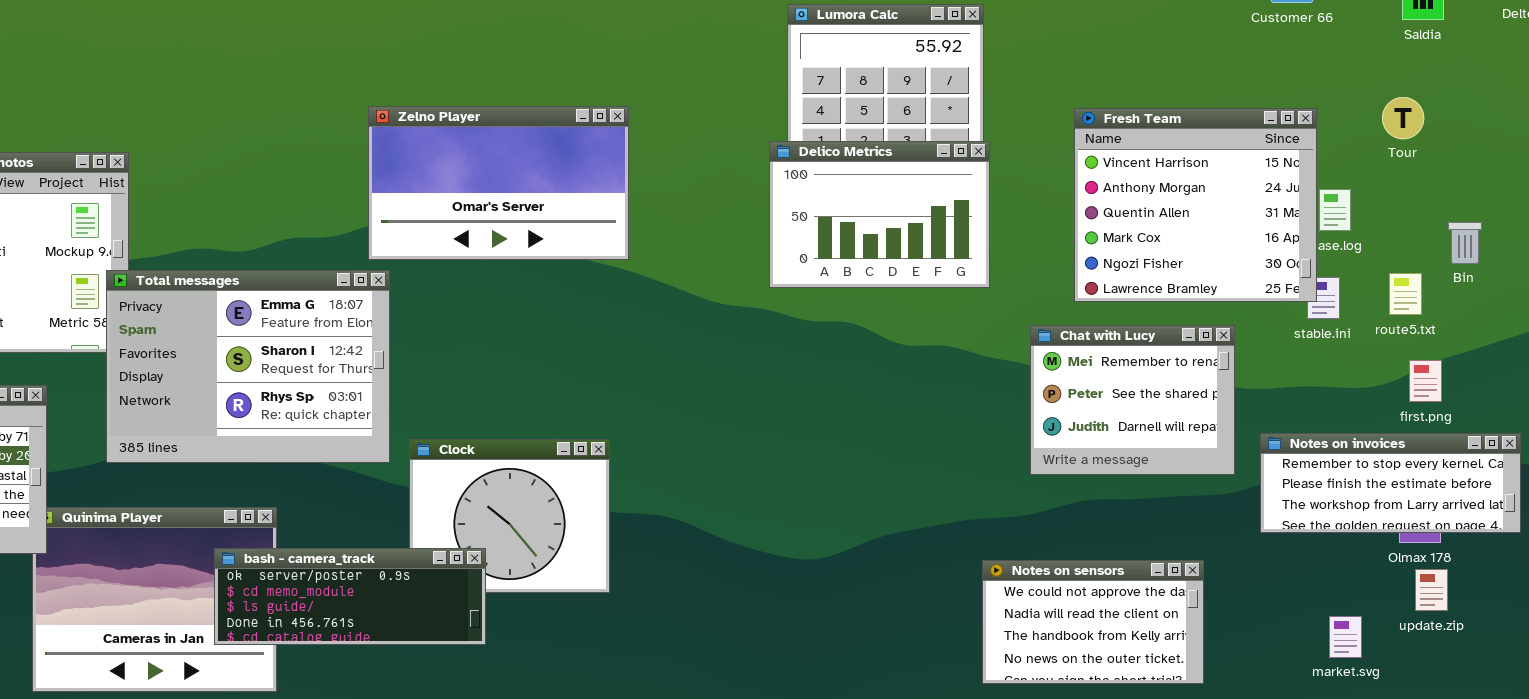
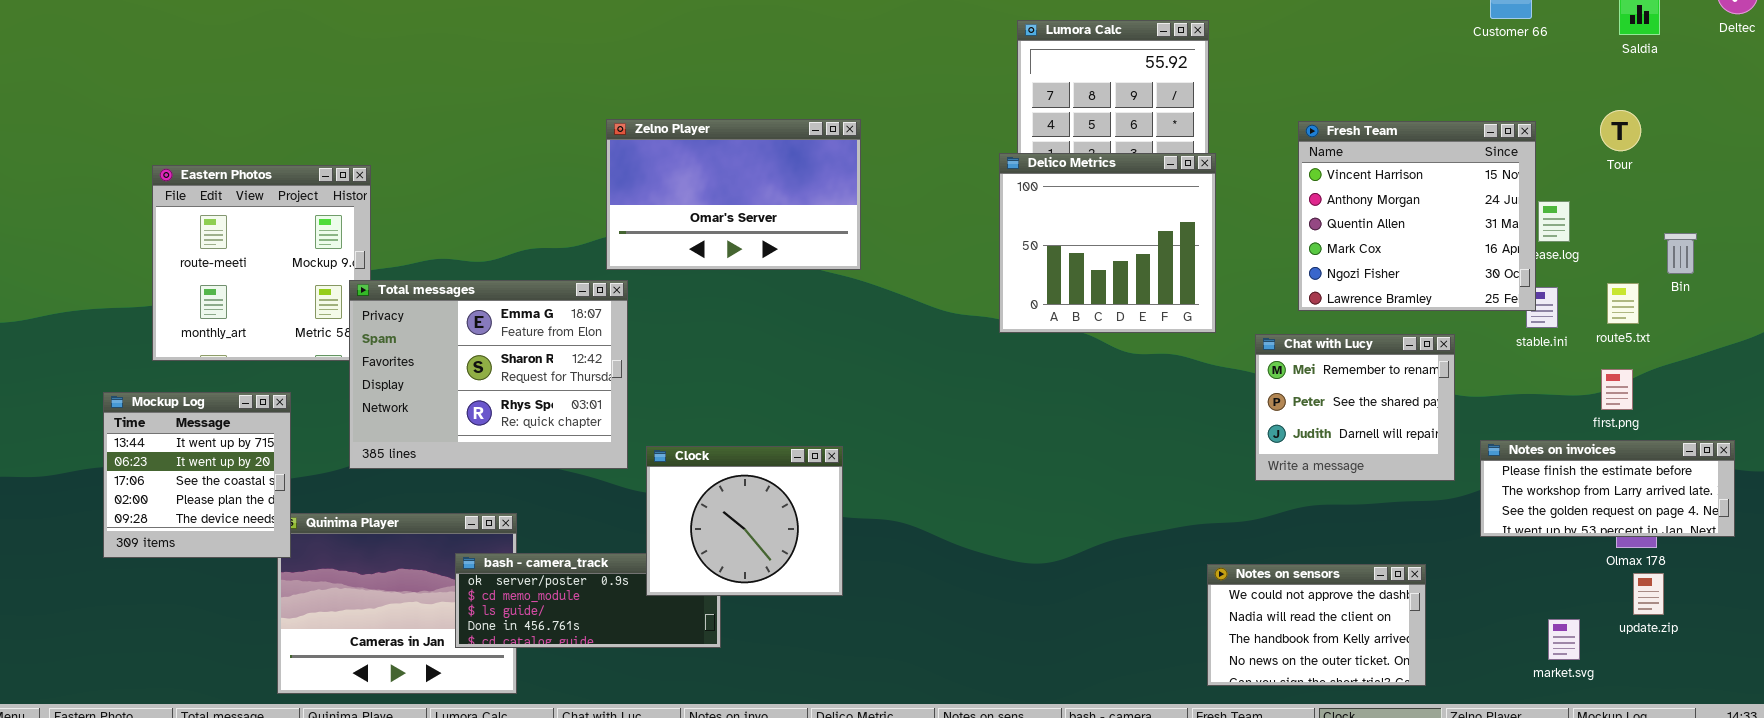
Delico Metrics: [769,141,990,288] -> [999,153,1216,333], resized
first.png: [1409,360,1442,402] -> [1601,369,1633,410], moved
Notes on invoices: [1260,433,1521,533] -> [1480,440,1735,537], scrolled down 1 row
Clock: [409,439,610,593] -> [646,446,843,596], raised

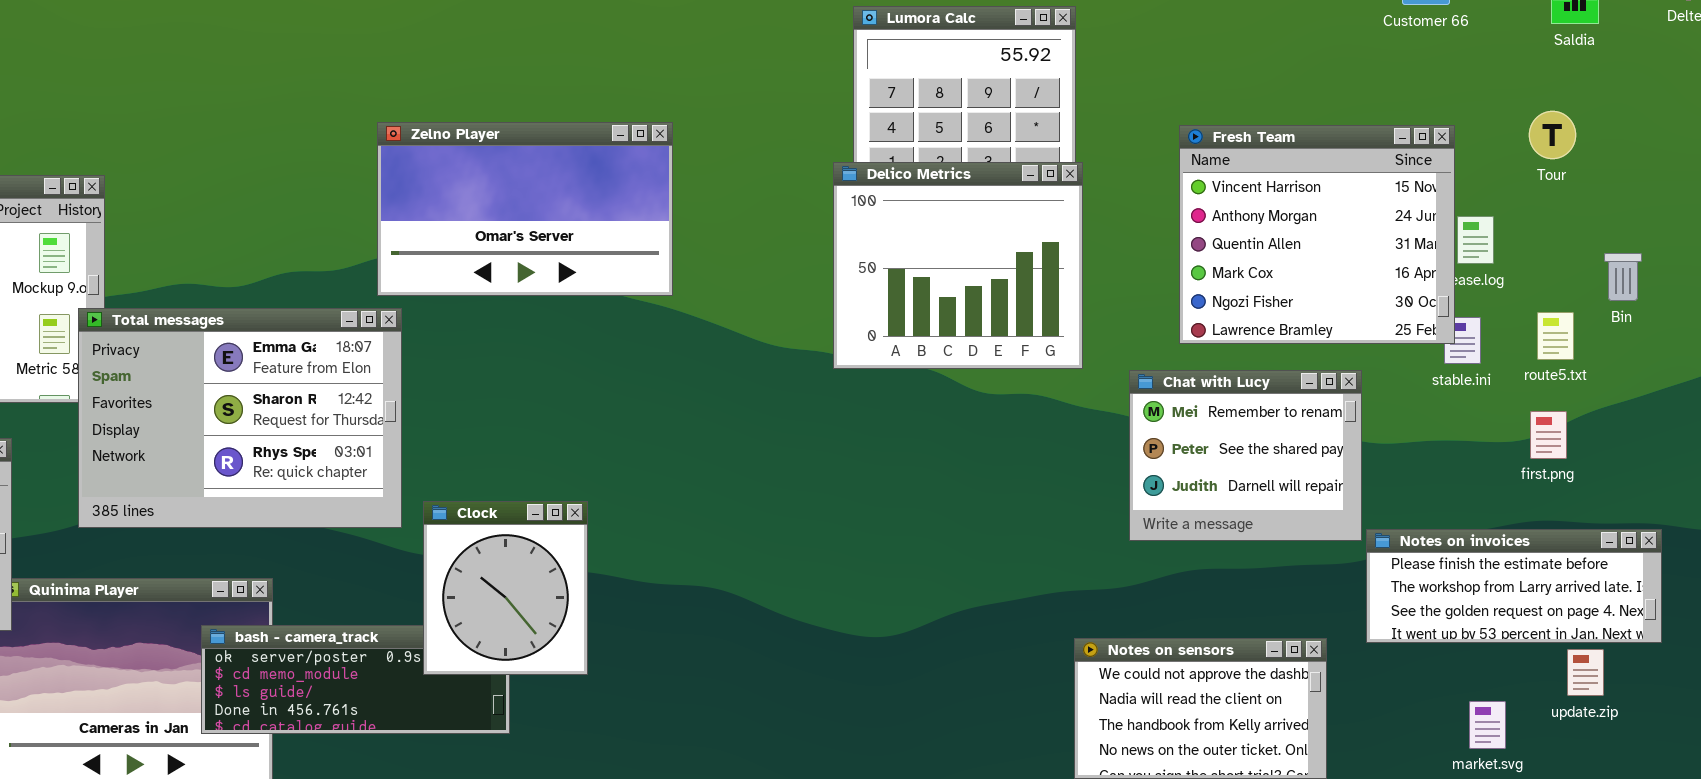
Notes on invoices: [1480,440,1735,537] -> [1366,529,1662,643], moved
Clock: [646,446,843,596] -> [423,501,588,675], resized

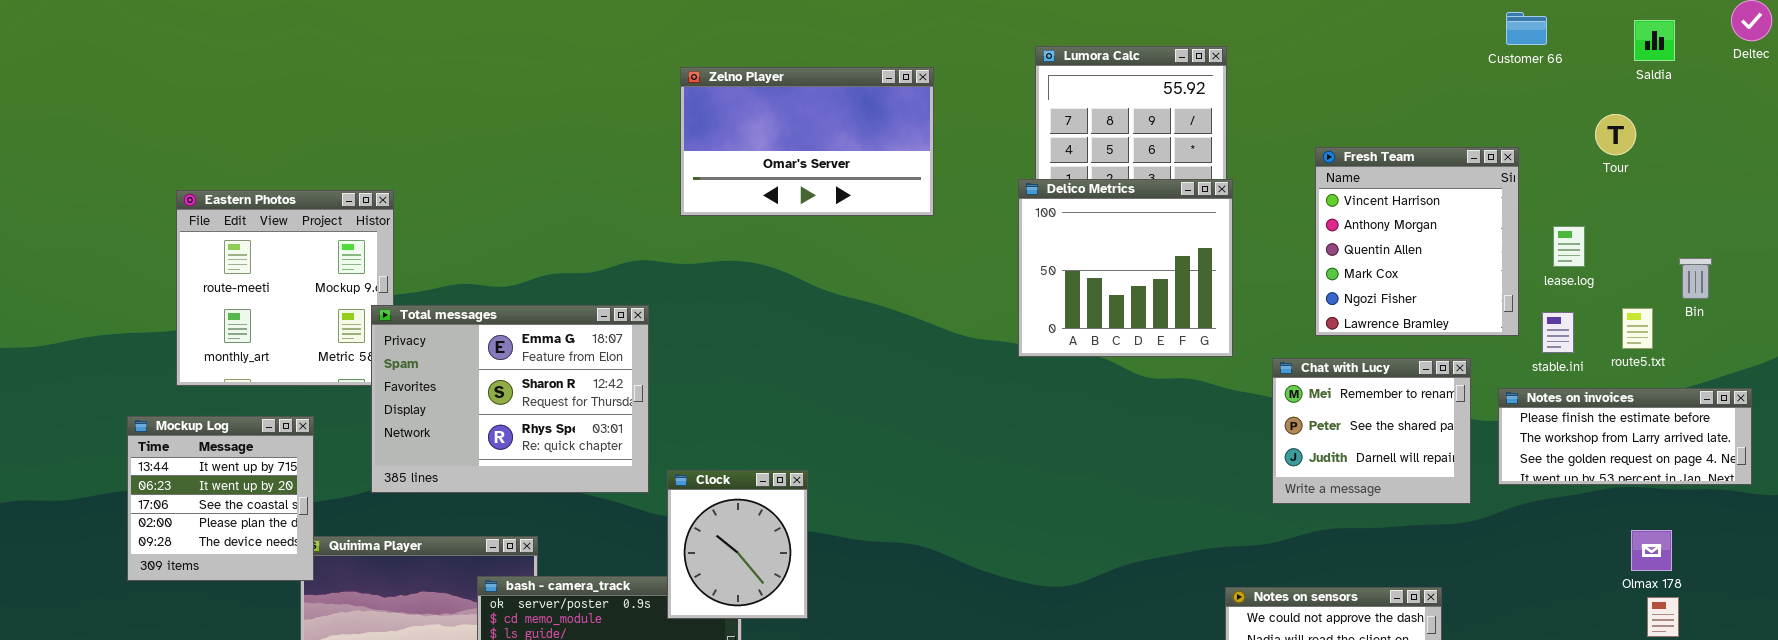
Tour: [1529,111,1576,159] -> [1595,114,1636,155], moved
Zelno Player: [377,122,673,296] -> [680,67,934,216], moved
Fresh Team: [1179,125,1455,344] -> [1315,147,1519,336], resized
Notes on invoices: [1366,529,1662,643] -> [1498,388,1752,485], moved

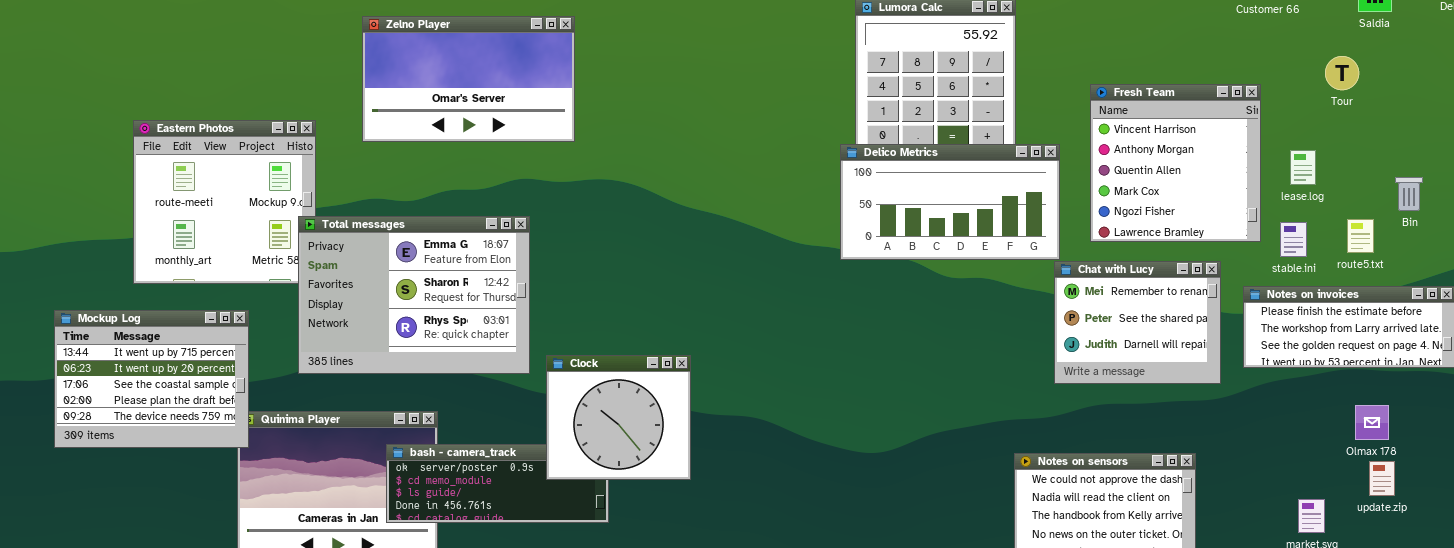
Zelno Player: [680,67,934,216] -> [362,16,575,142], moved
Delico Metrics: [1018,179,1233,357] -> [840,144,1060,260], resized
Mockup Log: [127,416,314,581] -> [54,310,249,448], resized
Clock: [667,470,808,619] -> [546,355,691,480], resized

